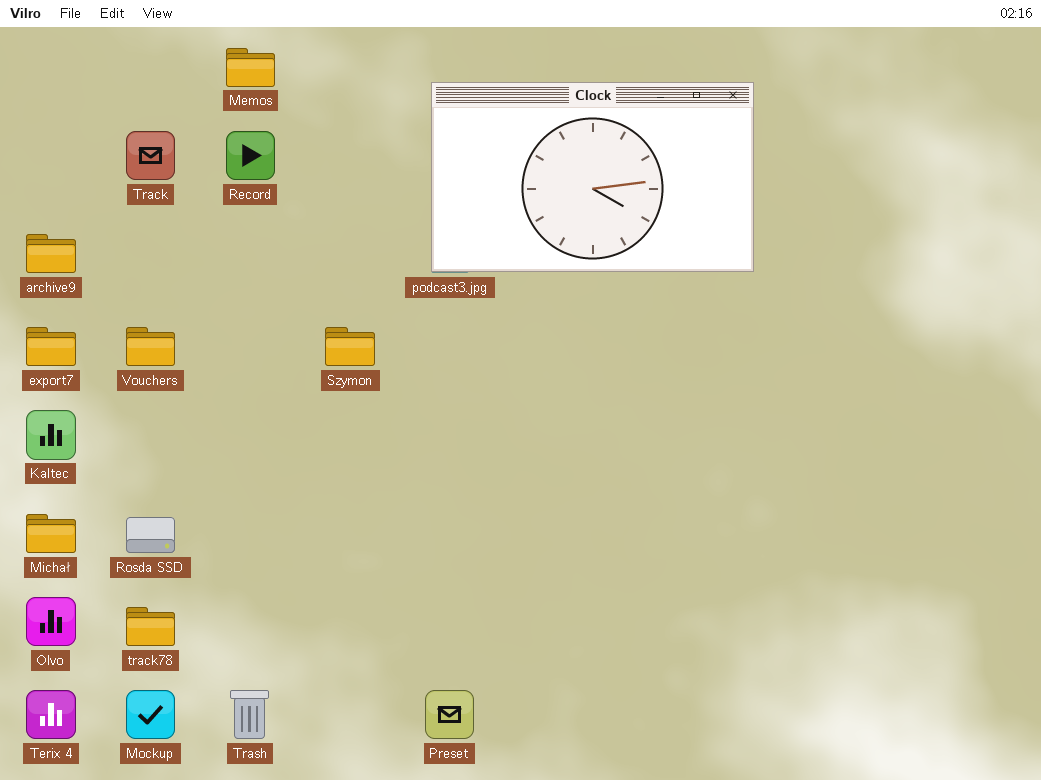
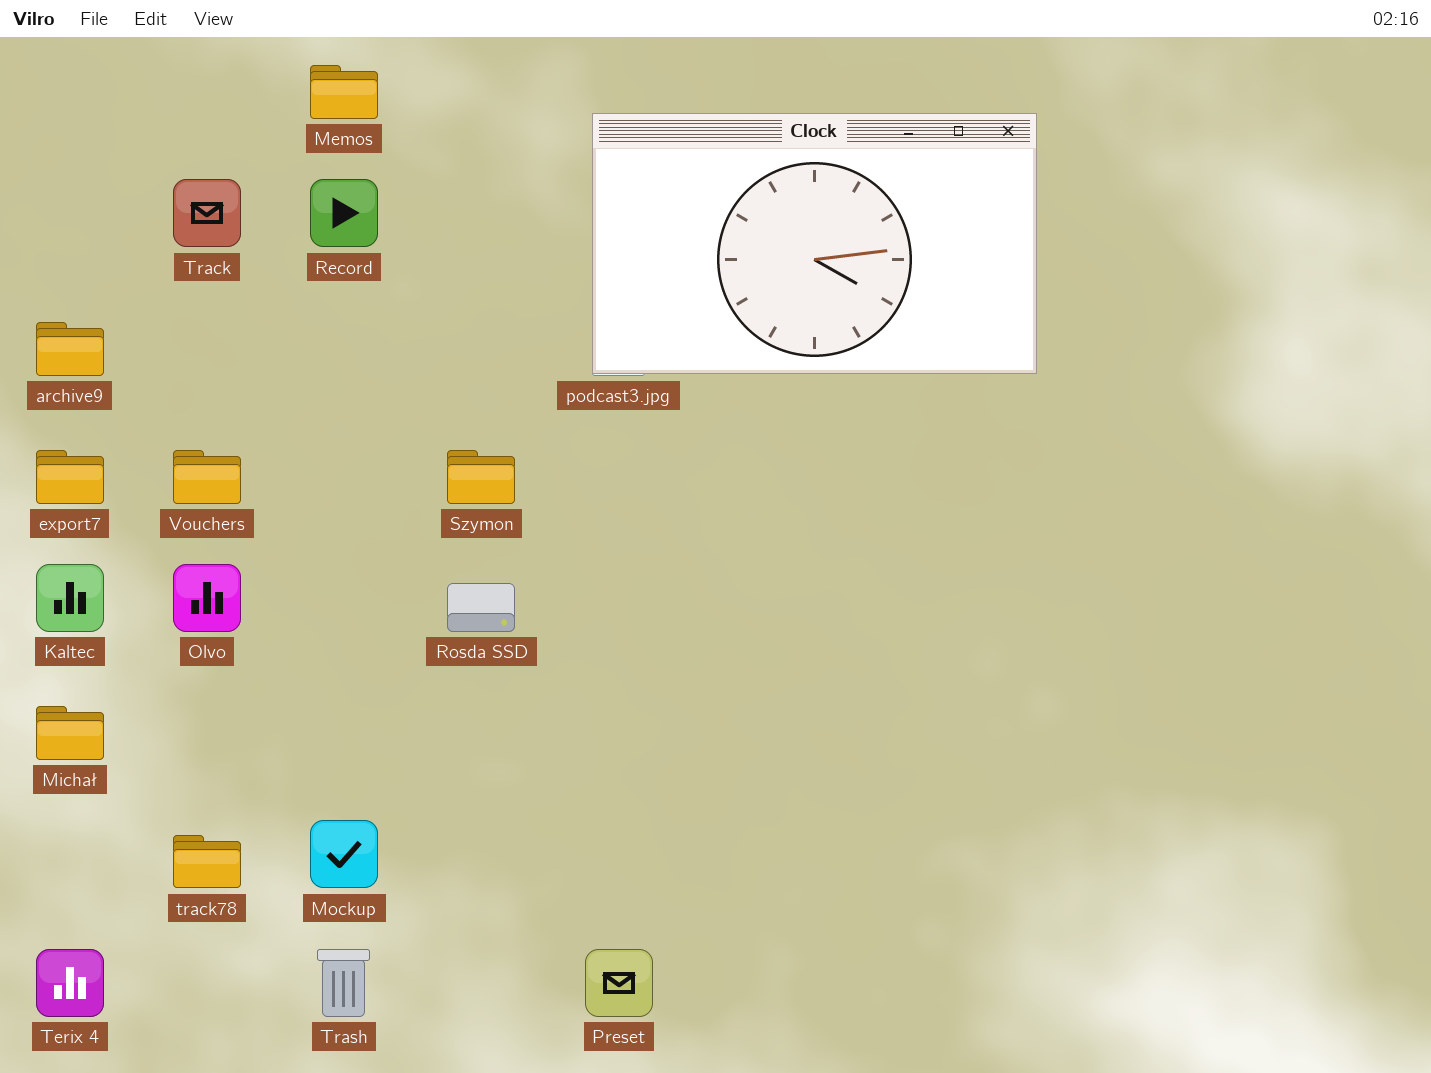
Rosda SSD: [126,517,175,553] -> [447,583,515,632], moved
Olvo: [26,597,76,646] -> [173,564,241,632], moved
Mockup: [126,690,175,739] -> [310,820,378,888], moved

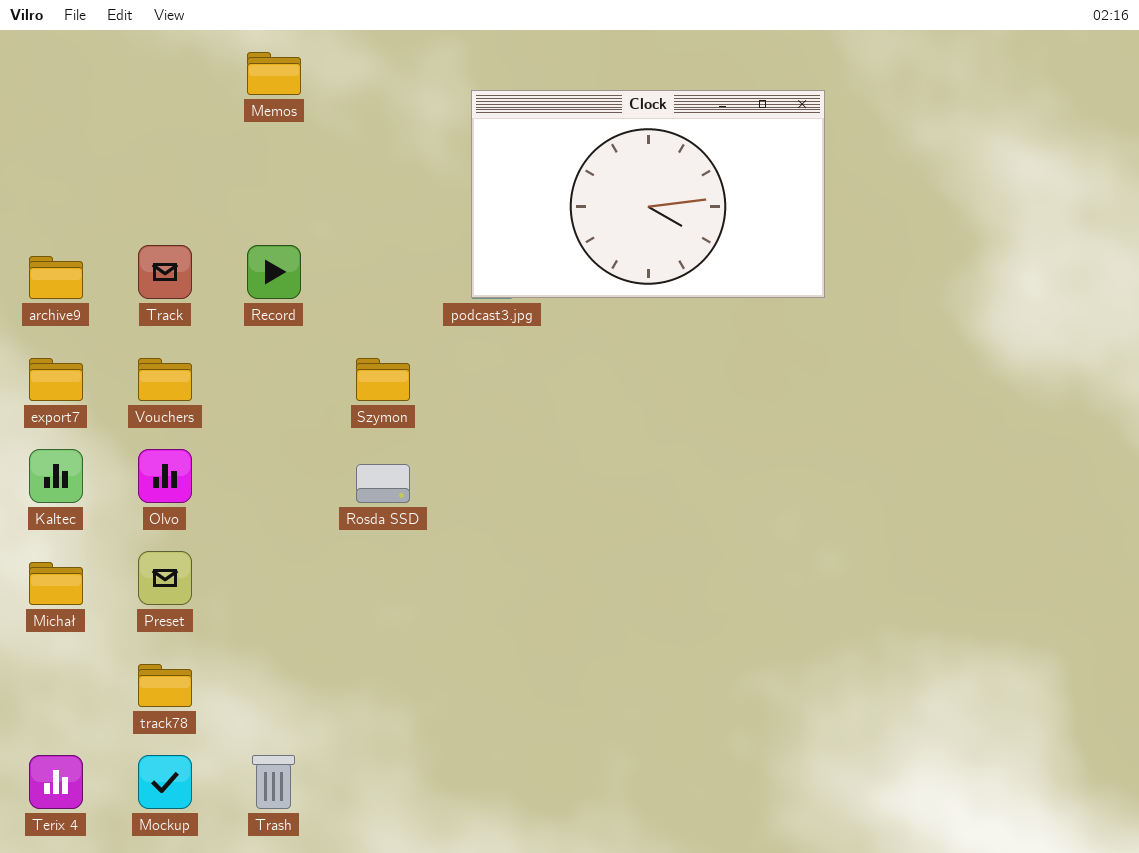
Track: [173,179,241,247] -> [138,245,192,299], moved
Record: [310,179,378,247] -> [247,245,301,299], moved
Mockup: [310,820,378,888] -> [138,755,192,809], moved
Preset: [585,949,653,1017] -> [138,551,192,605], moved

